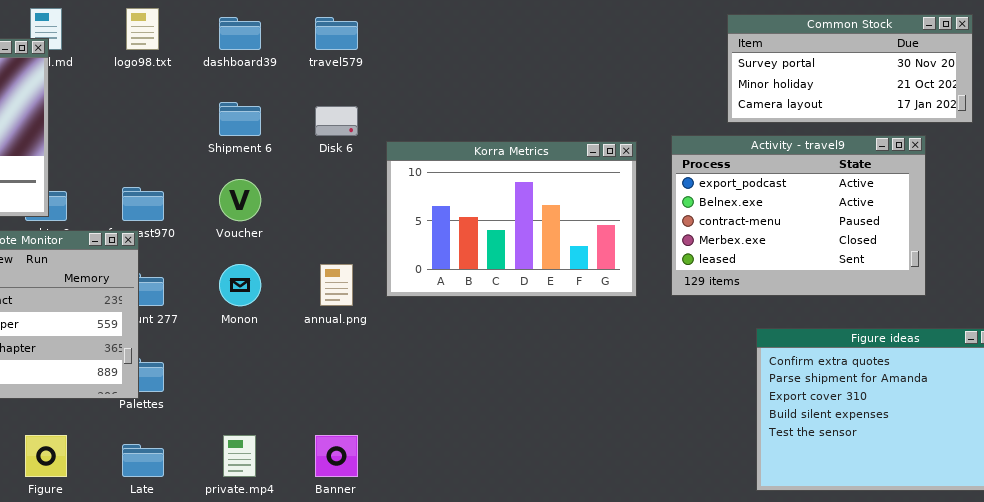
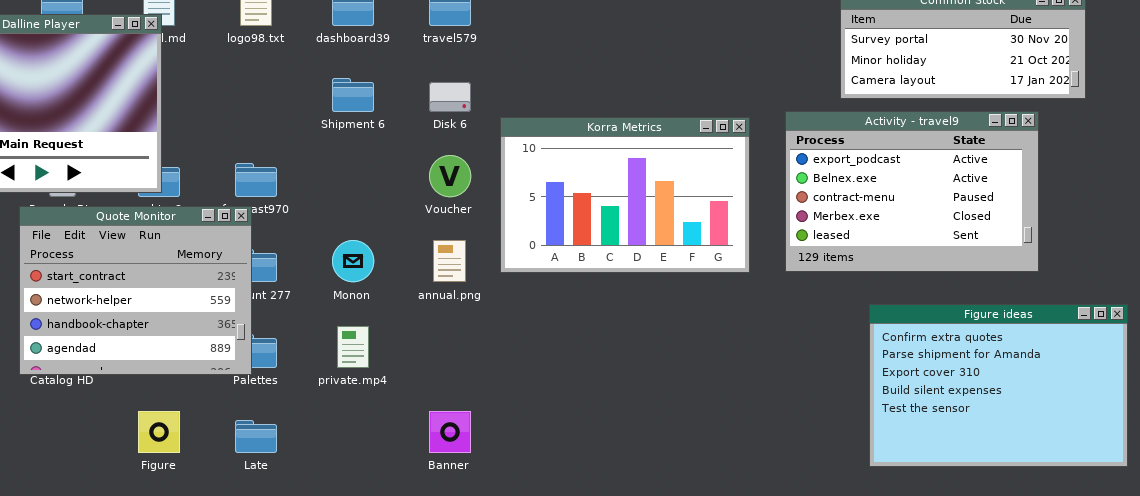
Voucher: [219,179,261,221] -> [429,155,471,197], moved
private.mp4: [223,435,256,477] -> [337,326,369,368], moved

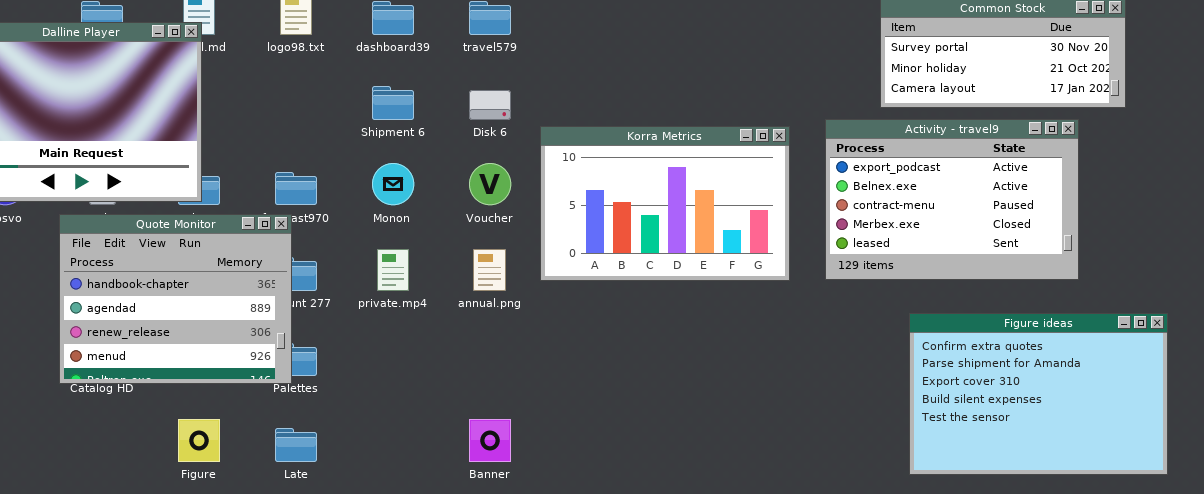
Quote Monitor: [19,206,252,375] -> [59,214,292,384], scrolled down 2 rows
Monon: [332,240,374,282] -> [372,163,414,205], moved
private.mp4: [337,326,369,368] -> [377,249,409,291], moved

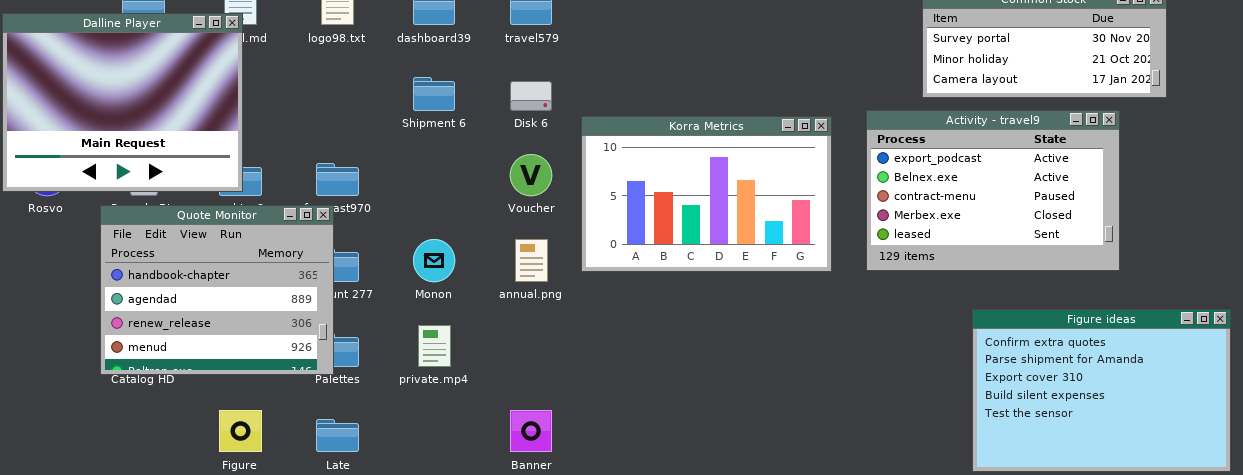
Monon: [372,163,414,205] -> [413,239,455,282], moved
private.mp4: [377,249,409,291] -> [418,325,451,367], moved
Figure ideas: [909,313,1168,475] -> [972,309,1231,472], moved

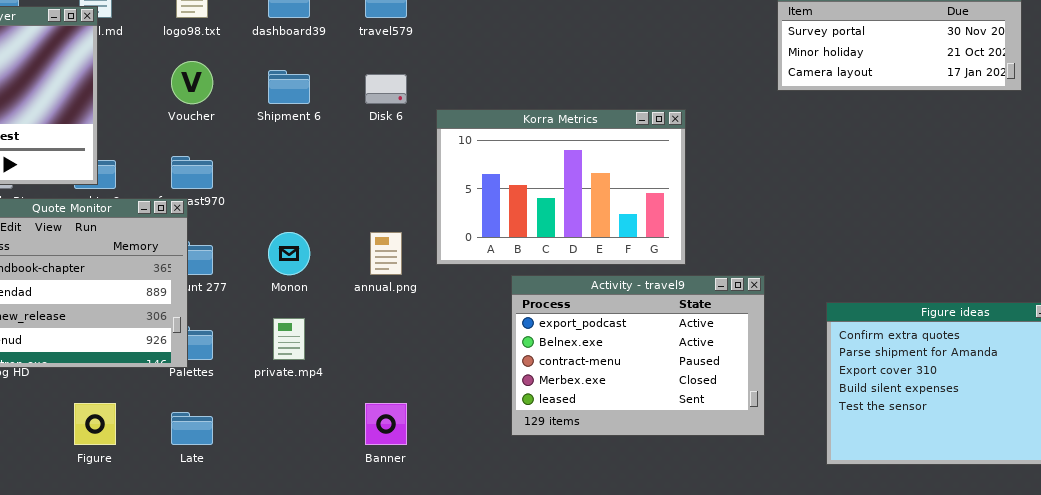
Activity - travel9: [866,110,1120,271] -> [511,275,765,436], moved
Voucher: [510,154,552,196] -> [171,61,213,104], moved

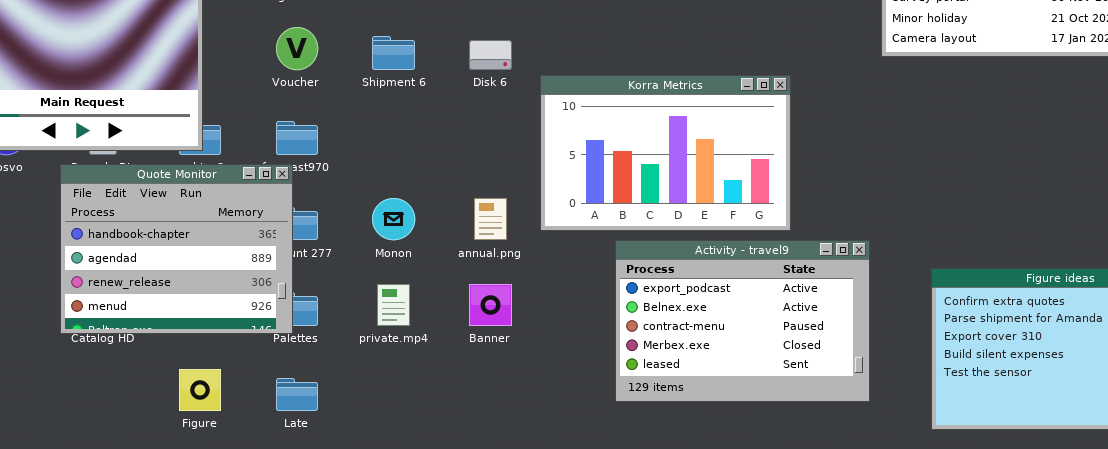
Banner: [365,403,407,445] -> [469,284,512,326], moved

